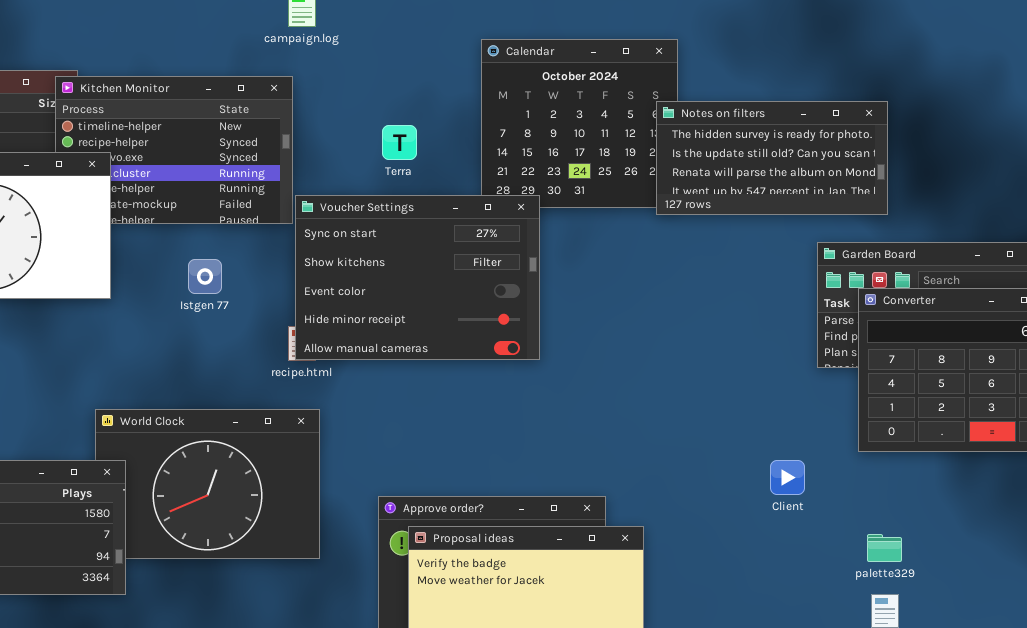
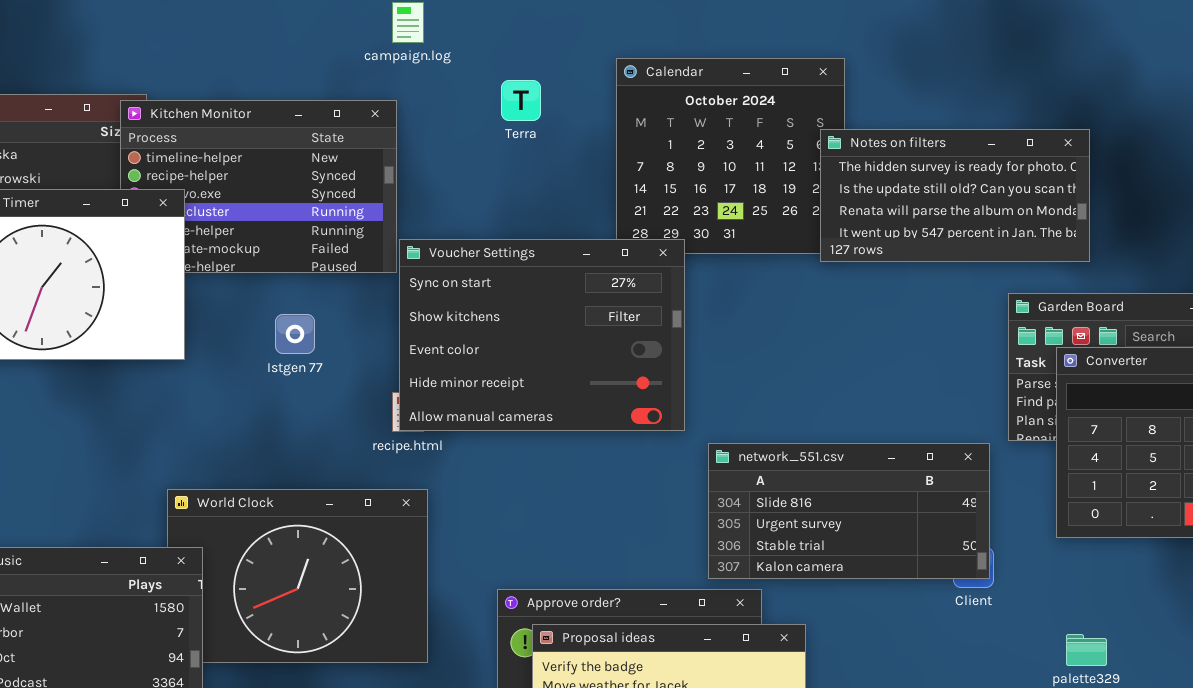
Terra: [382,125,417,160] -> [501,80,541,121], moved
network_551.csv: none -> [708,443,990,579], opened

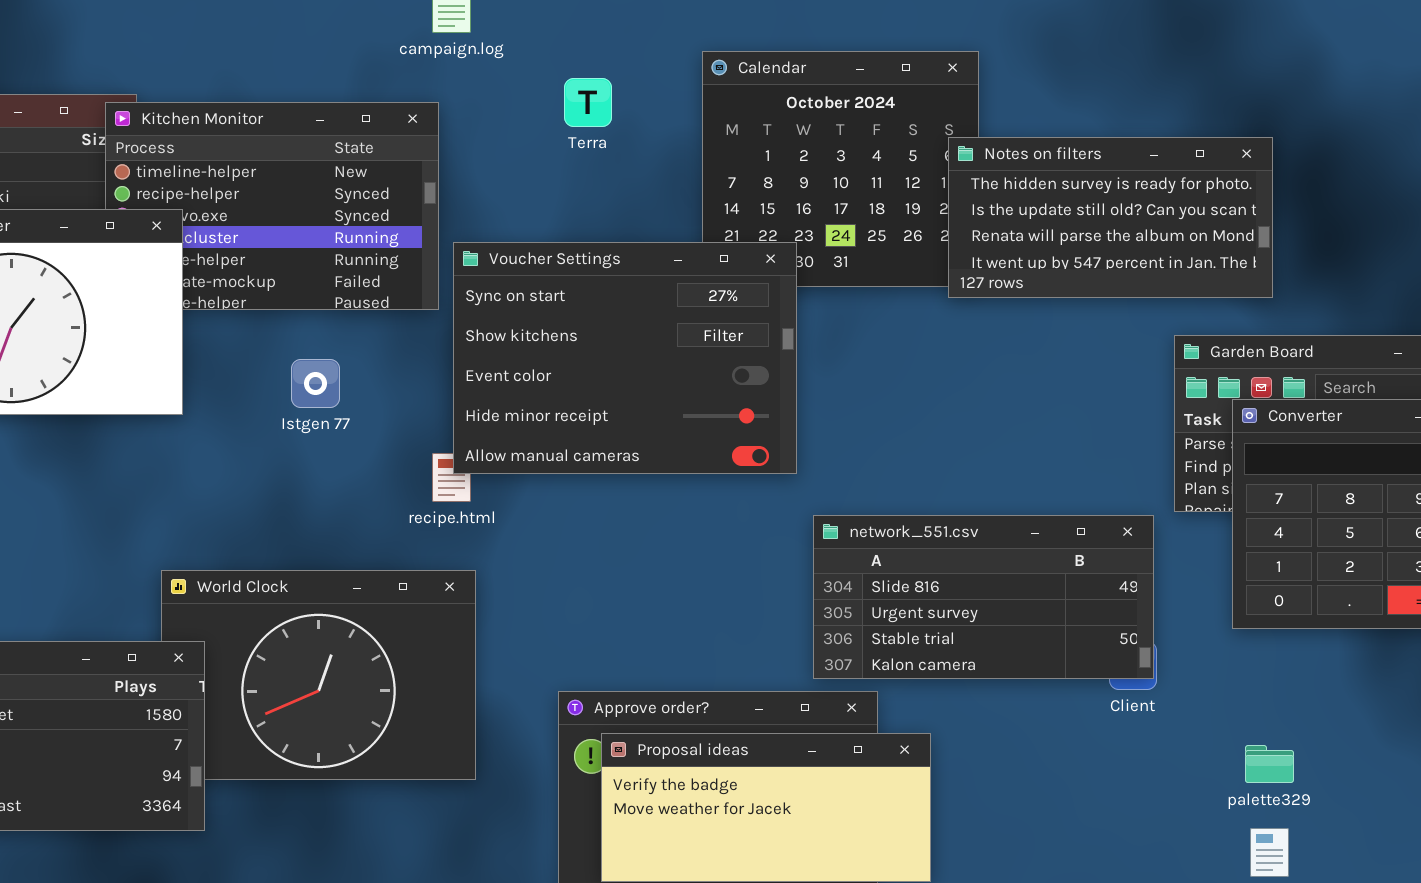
Voucher Settings: [399,239,685,431] -> [453,242,797,474], moved

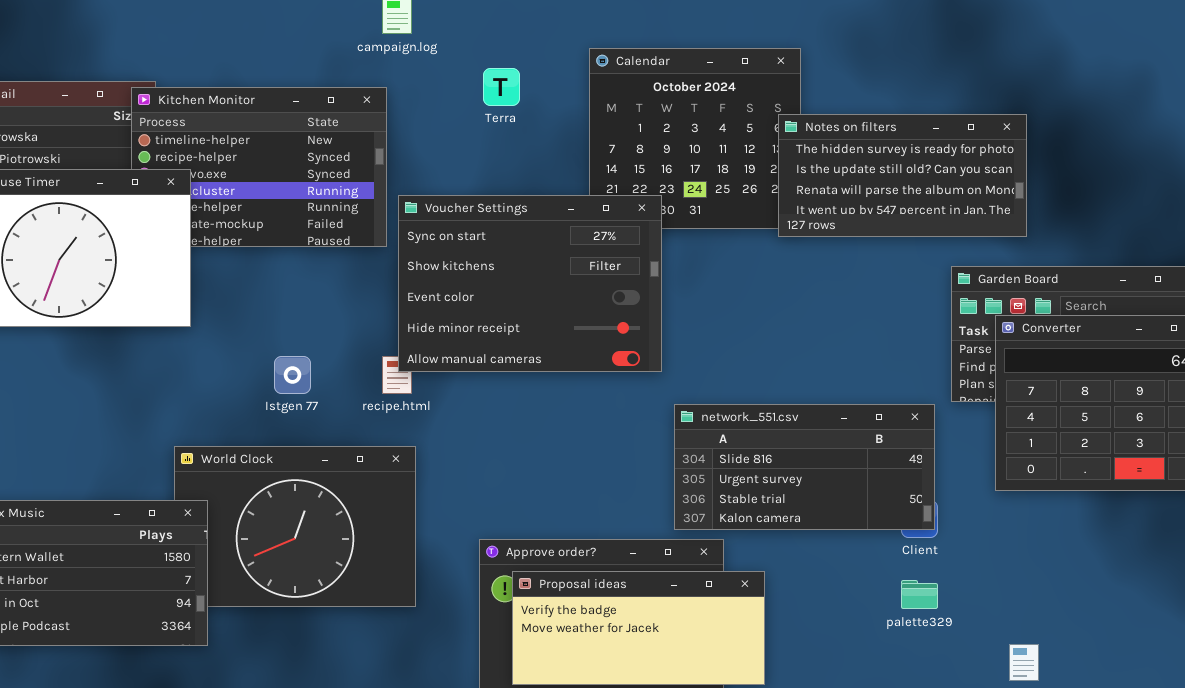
Istgen 77: [291,359,340,408] -> [274,356,311,394], moved
palette329: [1245,745,1294,783] -> [901,580,938,609], moved

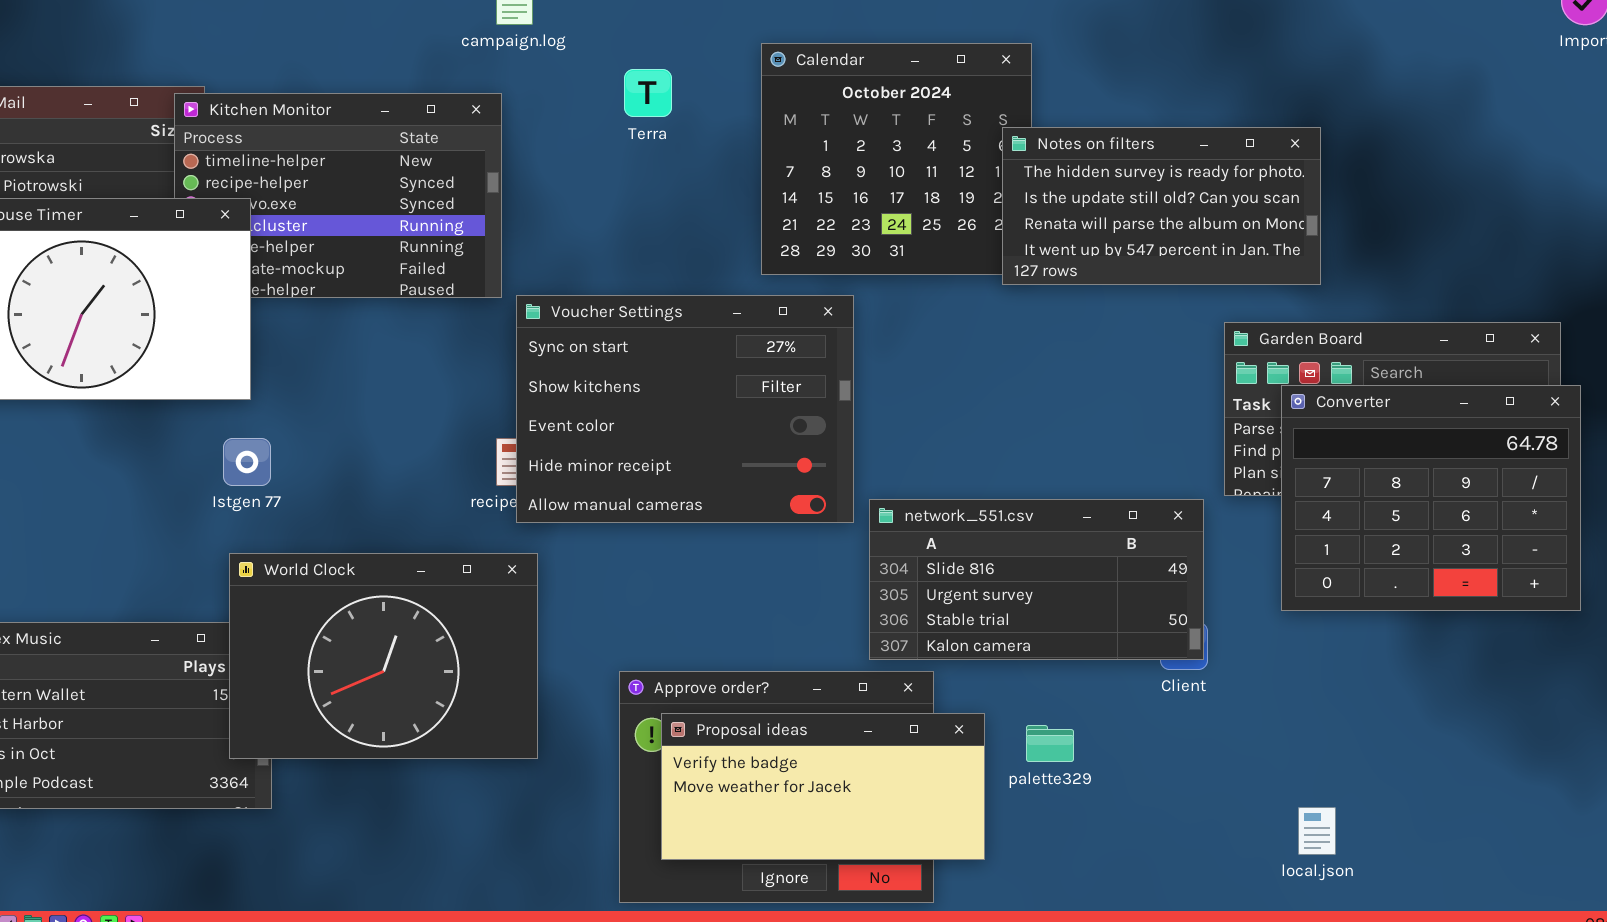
Voucher Settings: [398,195,662,372] -> [516,295,854,523], moved
Istgen 77: [274,356,311,394] -> [223,438,271,486], moved
World Clock: [174,446,416,607] -> [229,553,538,759], raised
palette329: [901,580,938,609] -> [1026,725,1074,762], moved

